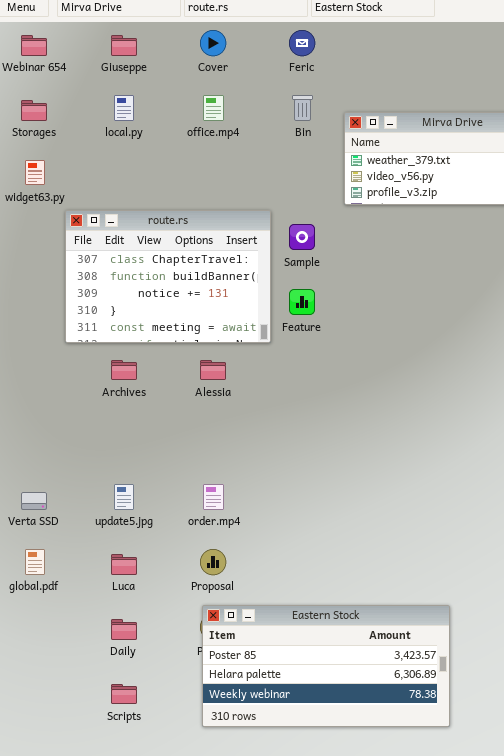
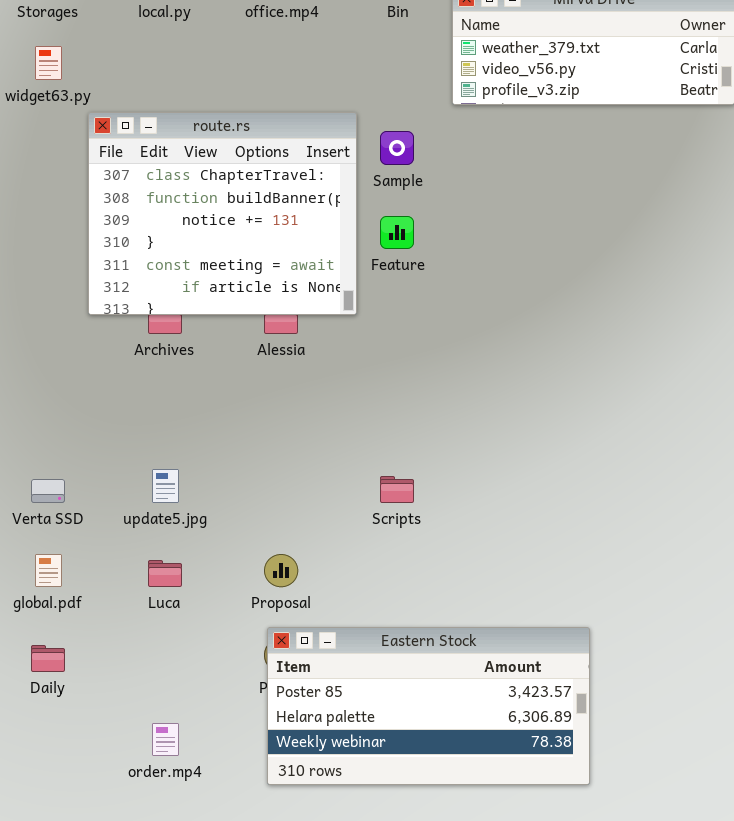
route.rs: [65,210,271,343] -> [88,112,357,315], resized
order.mp4: [203,484,224,510] -> [152,723,179,756], moved
Daily: [111,619,137,640] -> [31,645,65,672], moved
Scripts: [111,684,137,704] -> [380,476,414,503], moved

